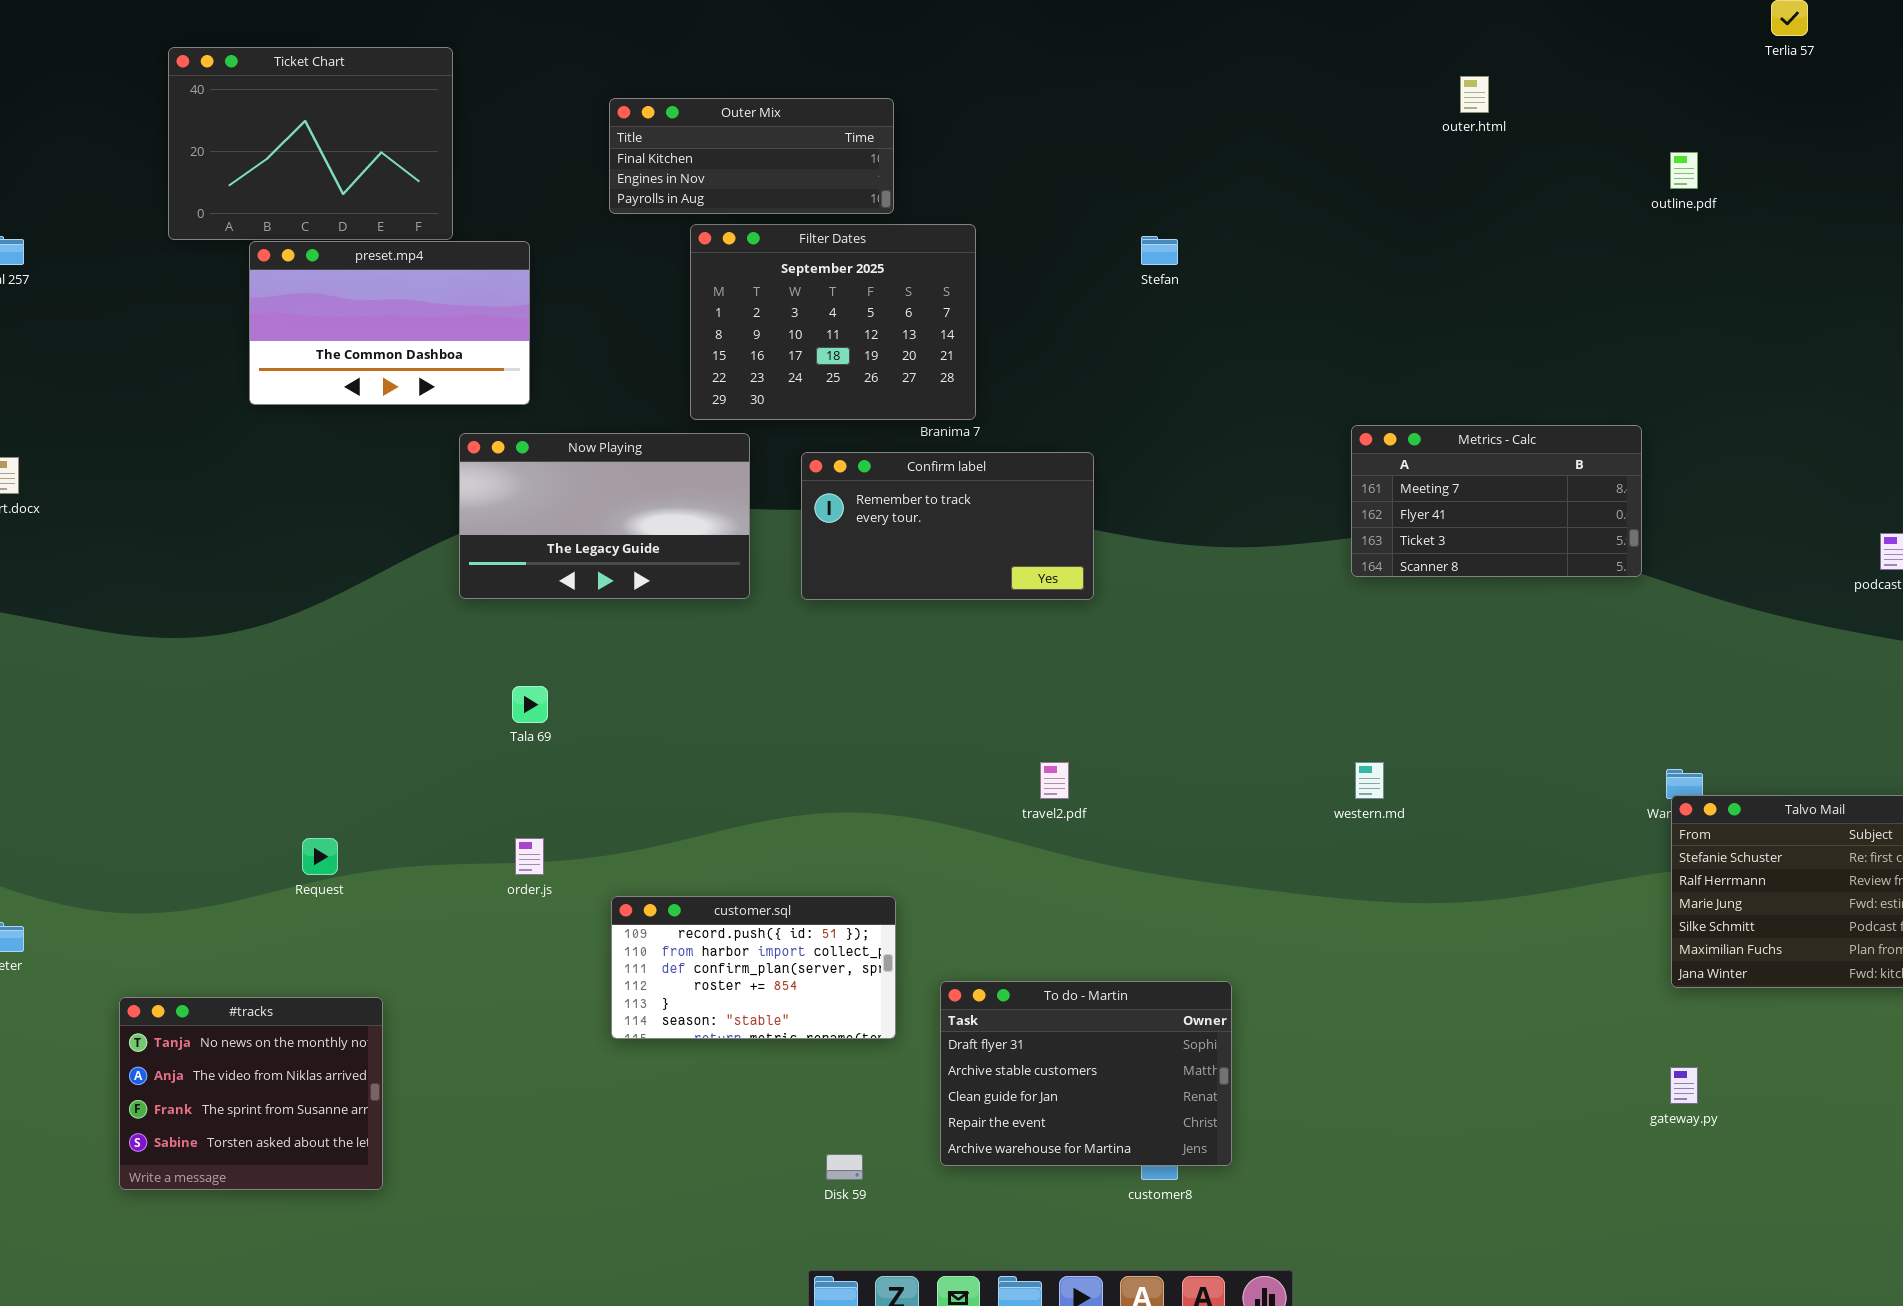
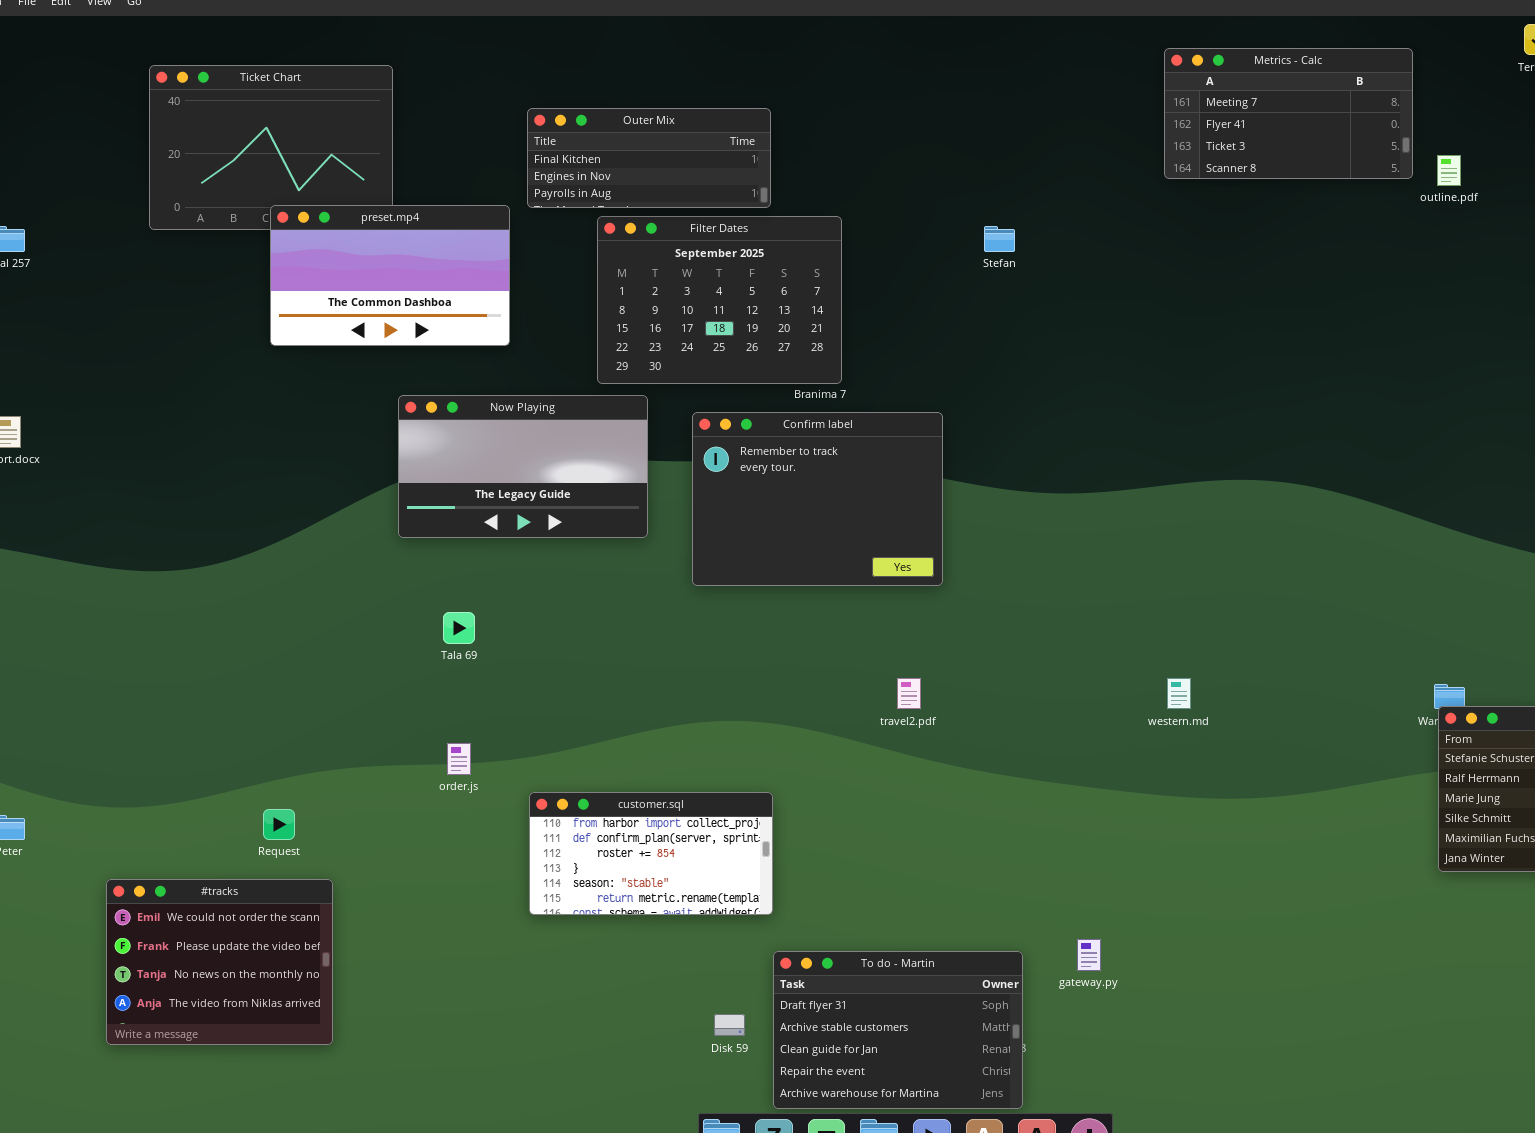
preset.mp4: [249,241,530,405] -> [270,205,510,346], moved
Metrics - Calc: [1351,425,1642,577] -> [1164,48,1413,179], moved
Confirm label: [801,452,1094,600] -> [692,412,943,586], resized
Request: [302,838,338,875] -> [263,809,295,840], moved
customer.sql: [611,896,896,1039] -> [529,792,773,915], scrolled down 1 row
To do - Martin: [940,981,1232,1166] -> [773,951,1023,1109], moved
#tracks: [119,997,383,1190] -> [106,879,333,1045], scrolled up 2 rows
gateway.py: [1670,1067,1698,1104] -> [1077,939,1101,971], moved

